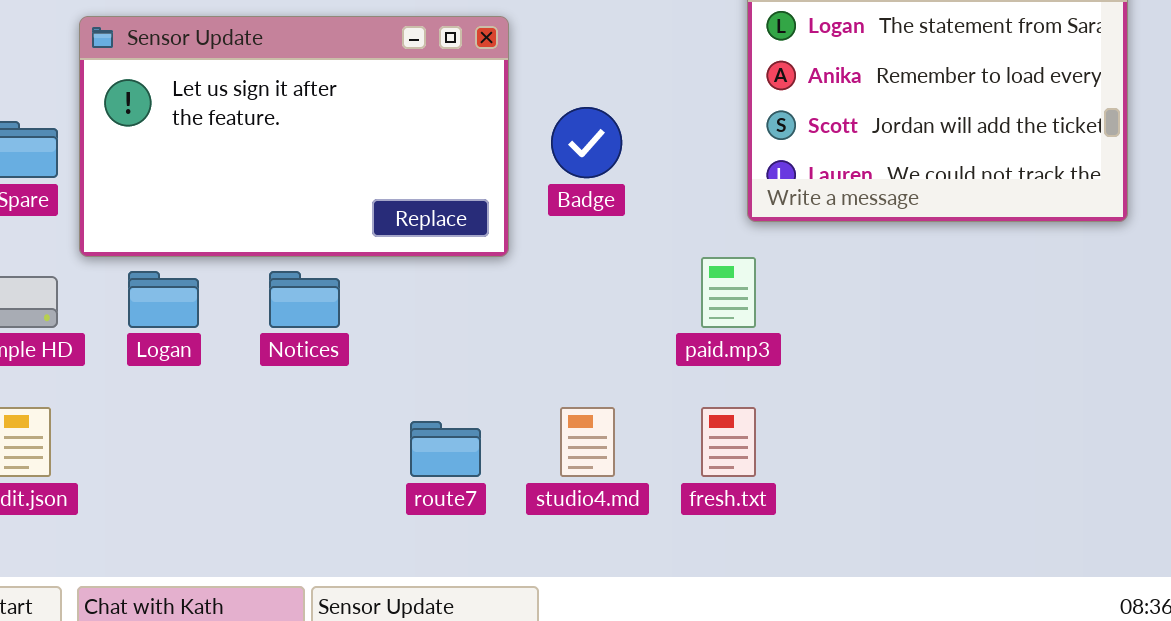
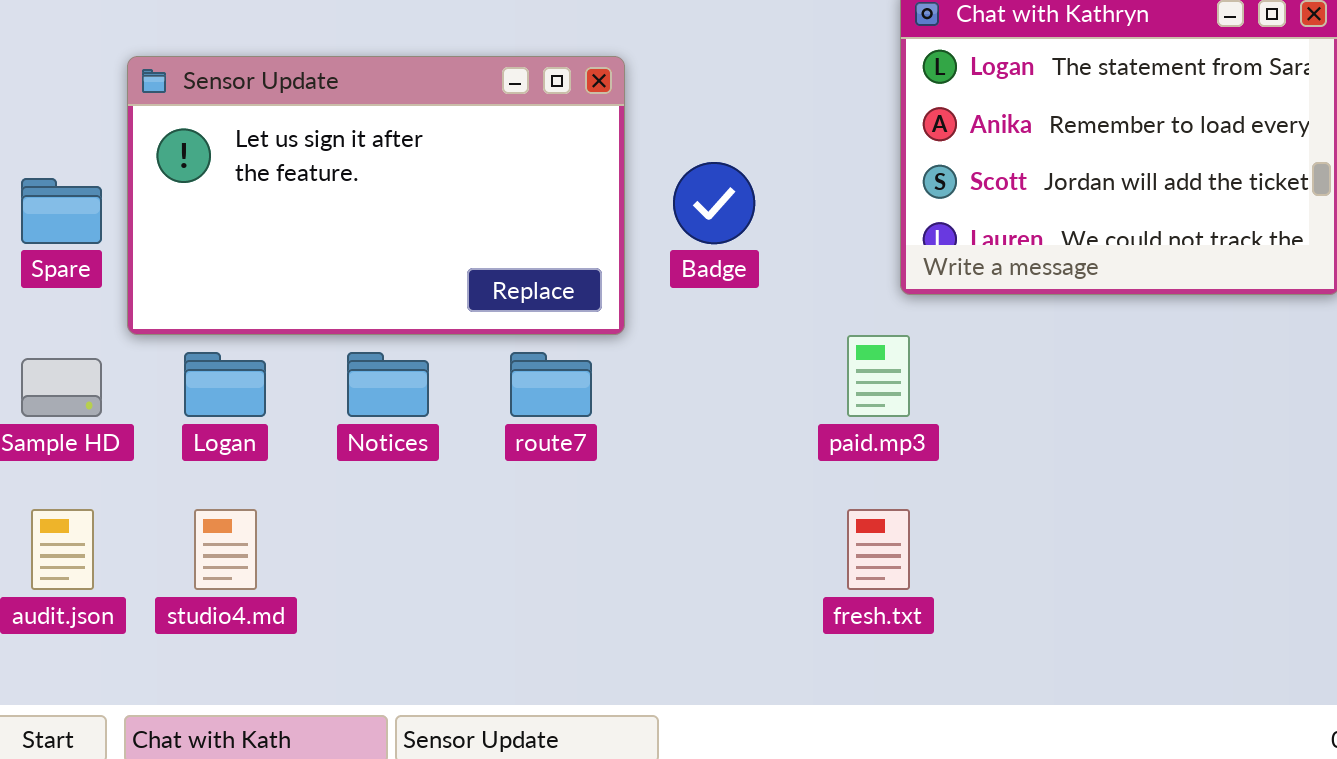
studio4.md: [560,407,615,477] -> [194,509,257,590], moved
route7: [410,421,481,477] -> [510,352,592,417], moved

